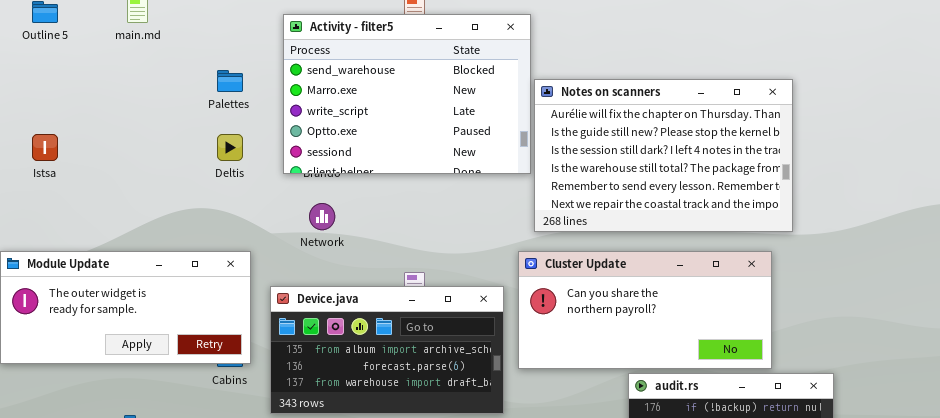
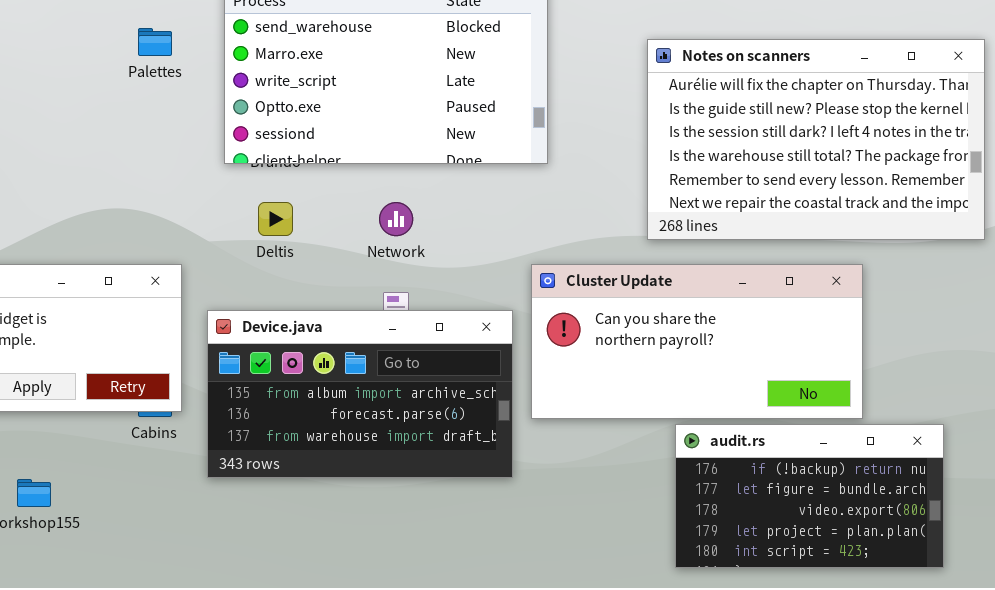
Notes on scanners: [534,79,793,232] -> [647,39,985,240], moved
Deltis: [217,134,243,161] -> [258,202,293,236], moved
Network: [309,203,335,230] -> [379,202,413,236], moved

